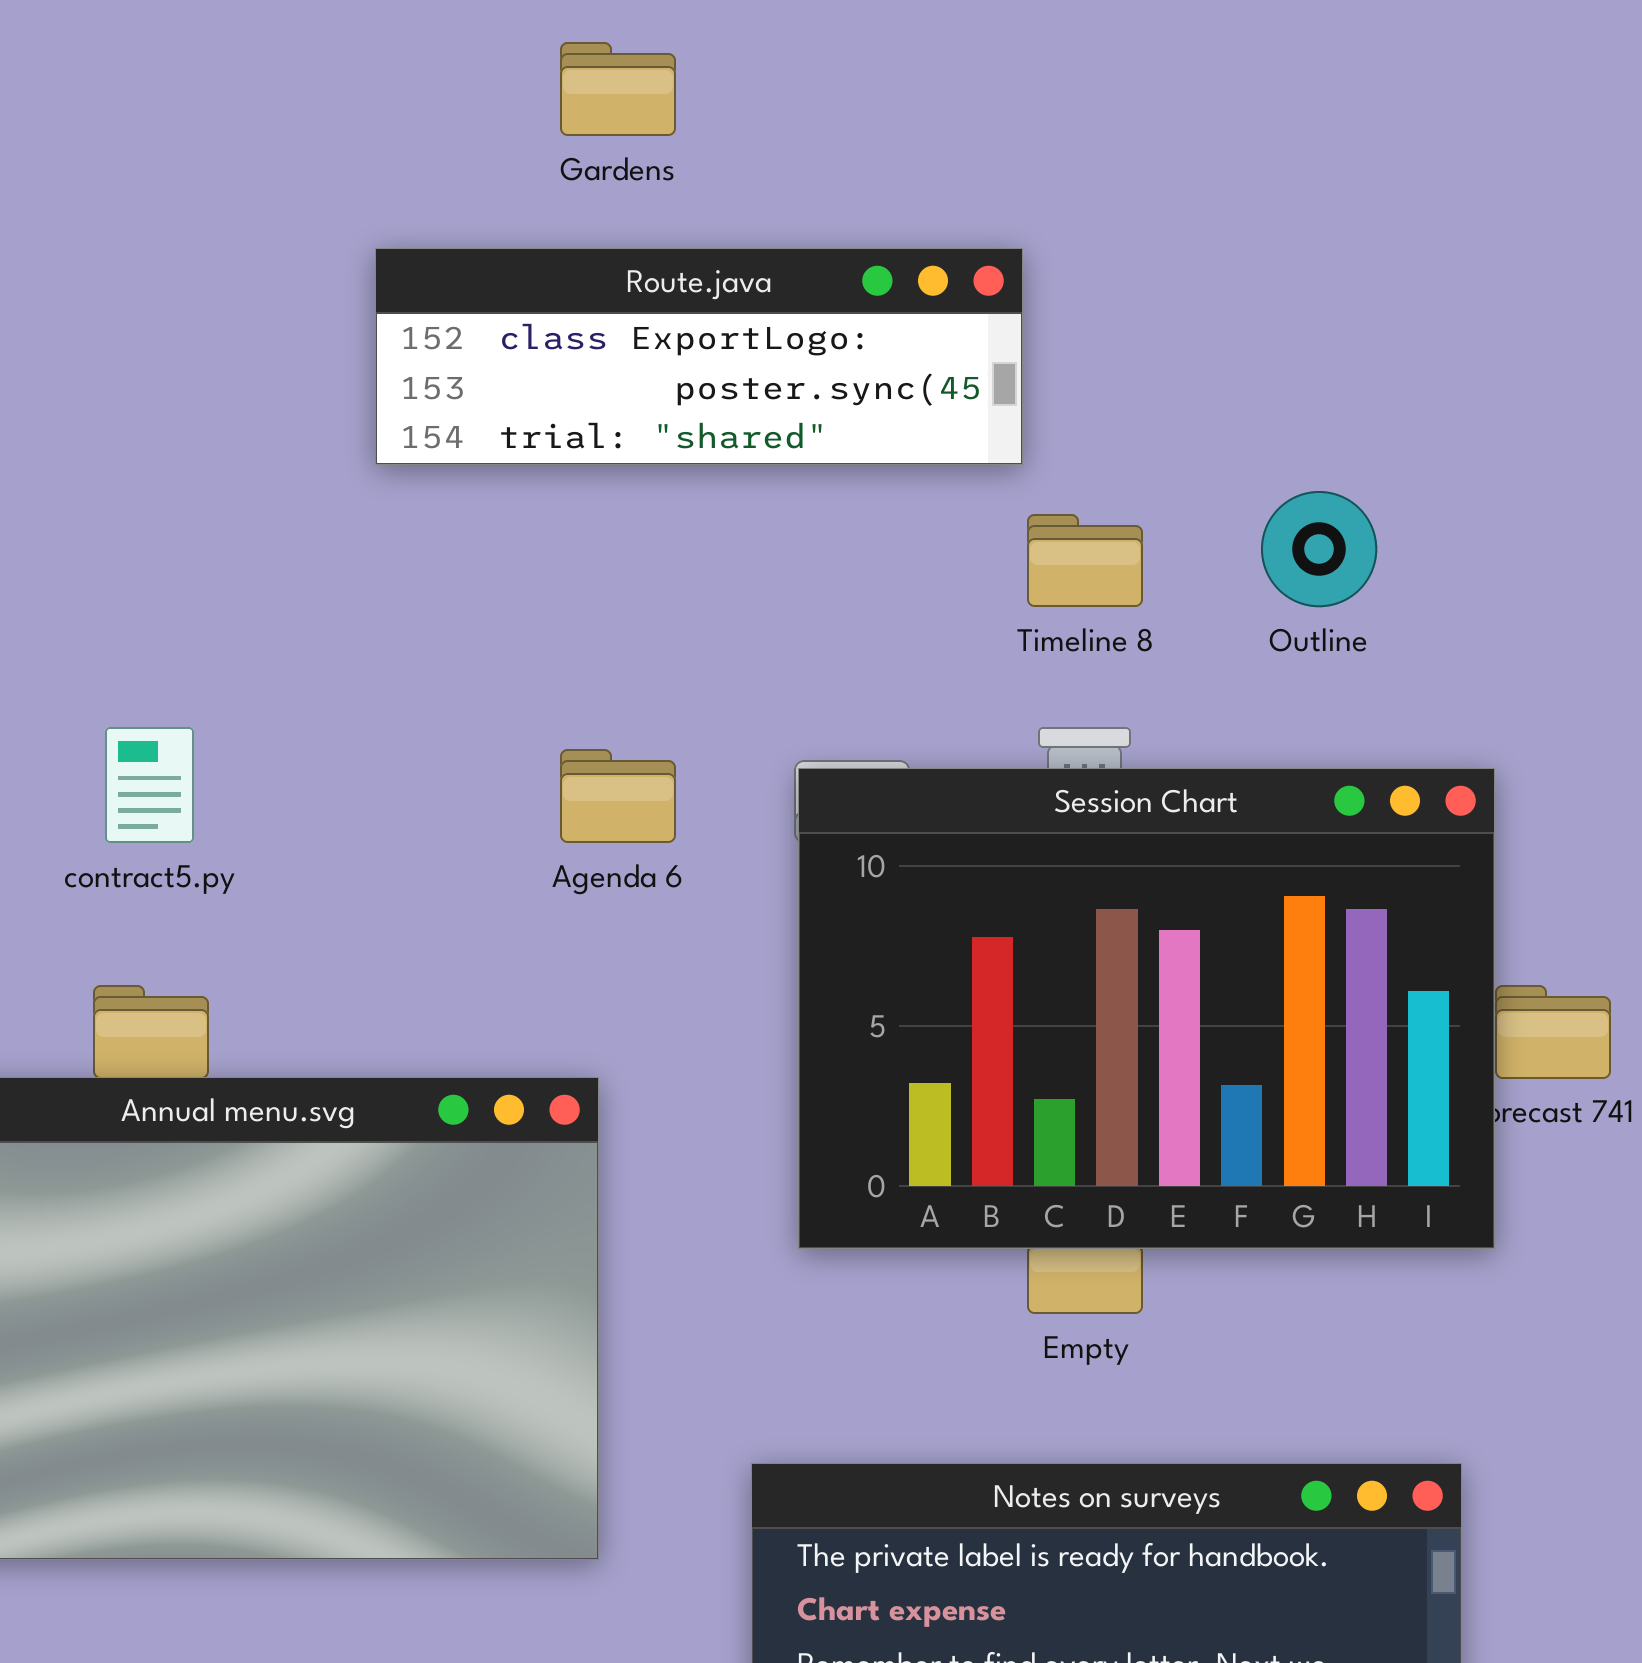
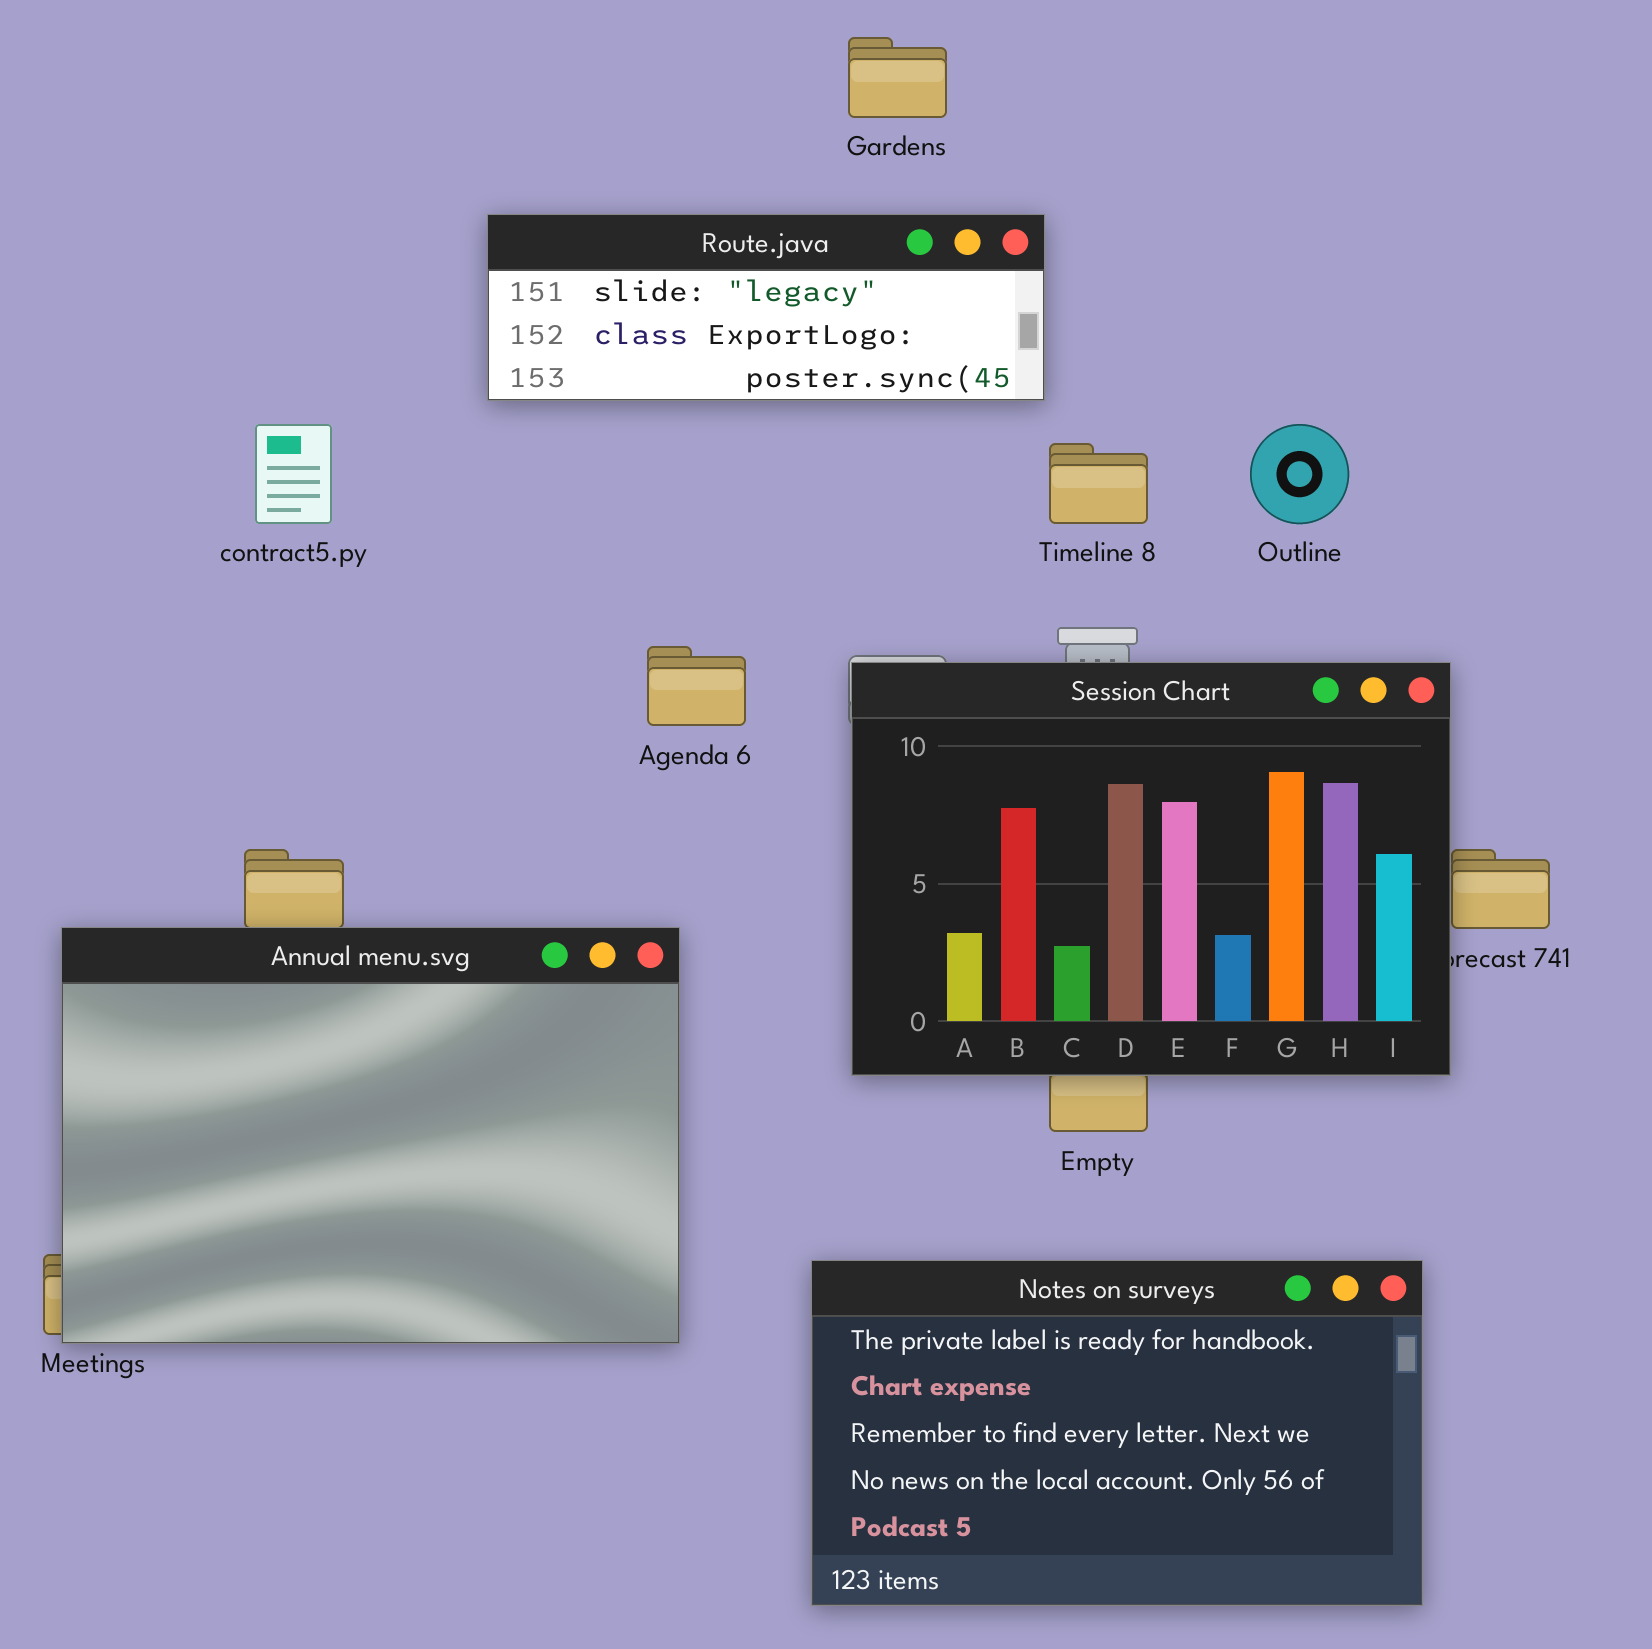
Gardens: [560,42,676,136] -> [848,37,947,118], moved
Route.java: [375,248,1023,465] -> [487,214,1045,401], scrolled up 1 row
contract5.py: [105,727,194,843] -> [255,424,332,524], moved

